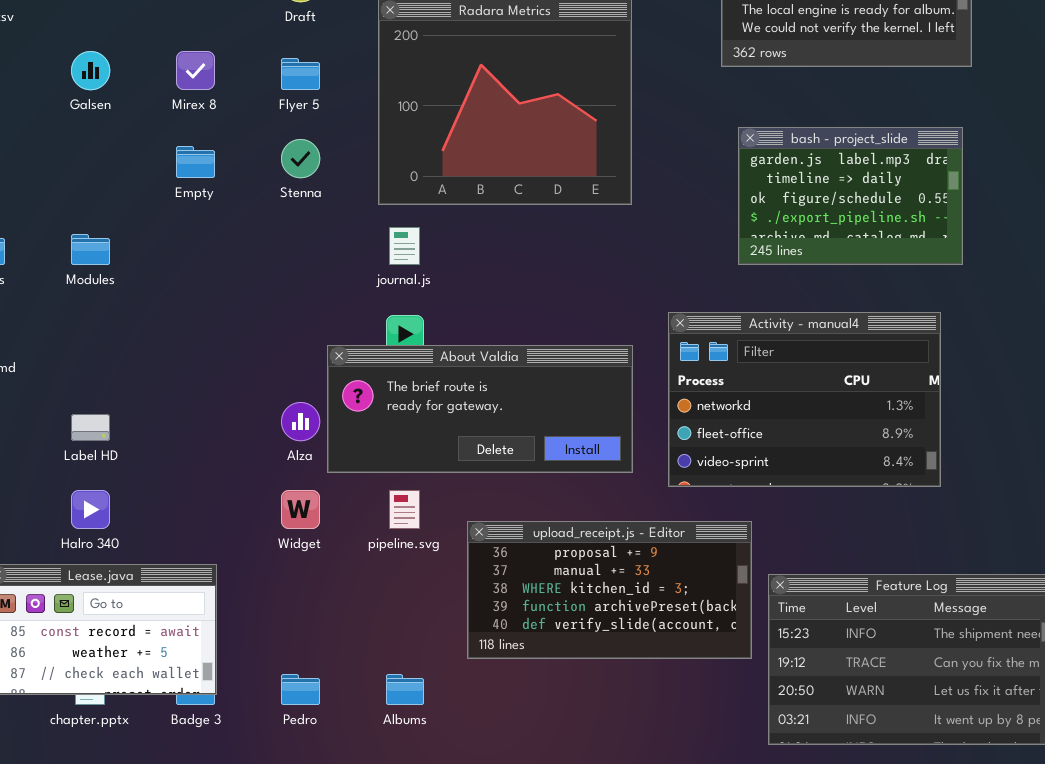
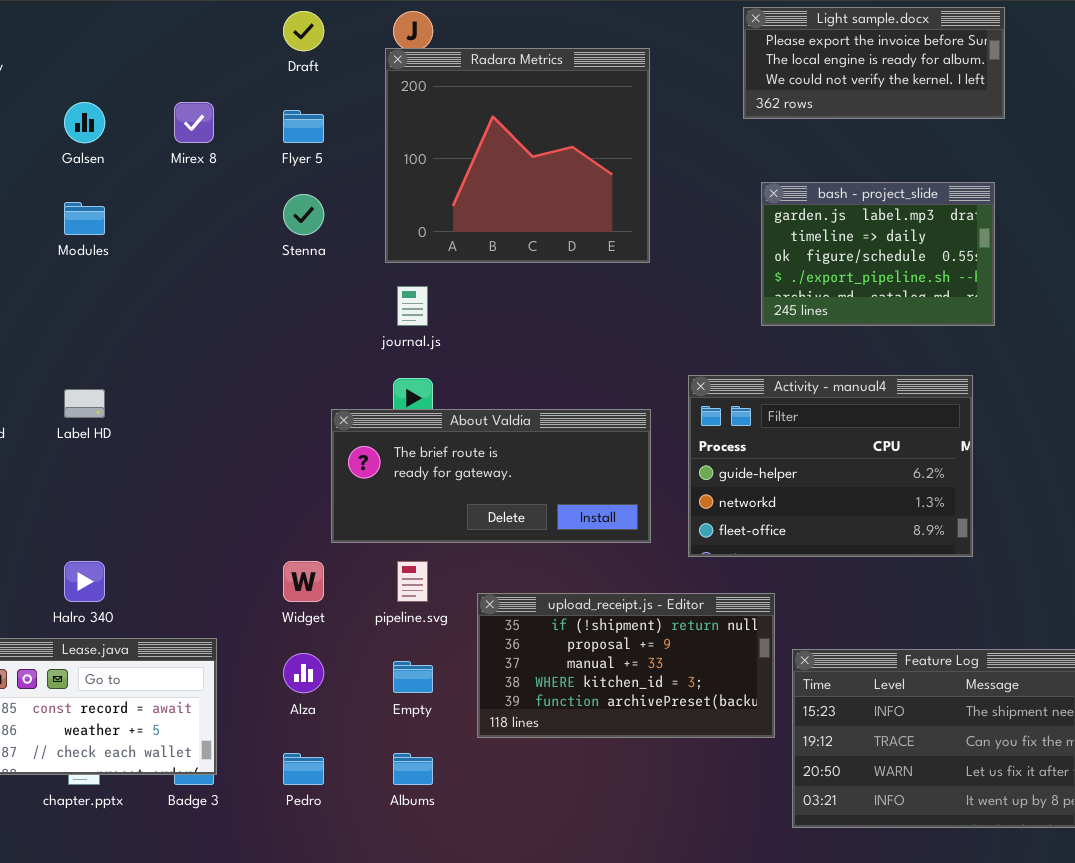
Empty: [176,146,215,178] -> [393,661,433,693], moved
Modules: [71,234,110,265] -> [64,202,105,235], moved
Activity - manual4: [668,312,941,487] -> [688,375,973,557], scrolled up 1 row
Alza: [281,402,320,441] -> [283,653,324,693], moved
Label HD: [71,414,110,441] -> [64,389,105,418], moved
upload_receipt.js - Editor: [467,521,752,659] -> [477,593,775,738], scrolled up 1 row

